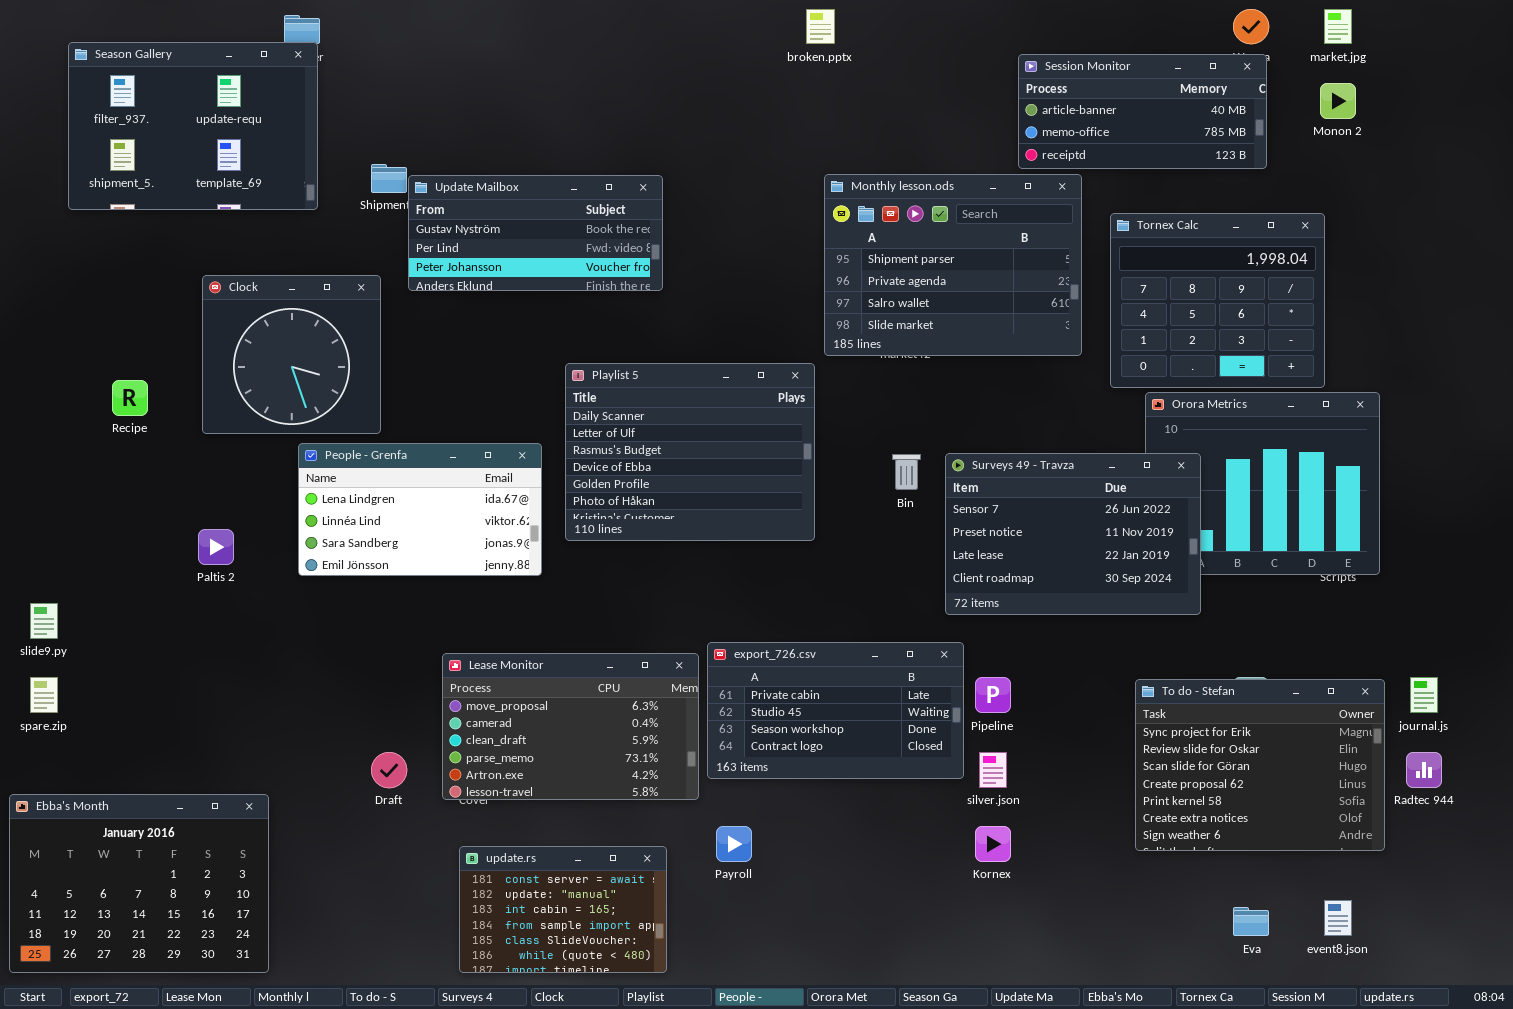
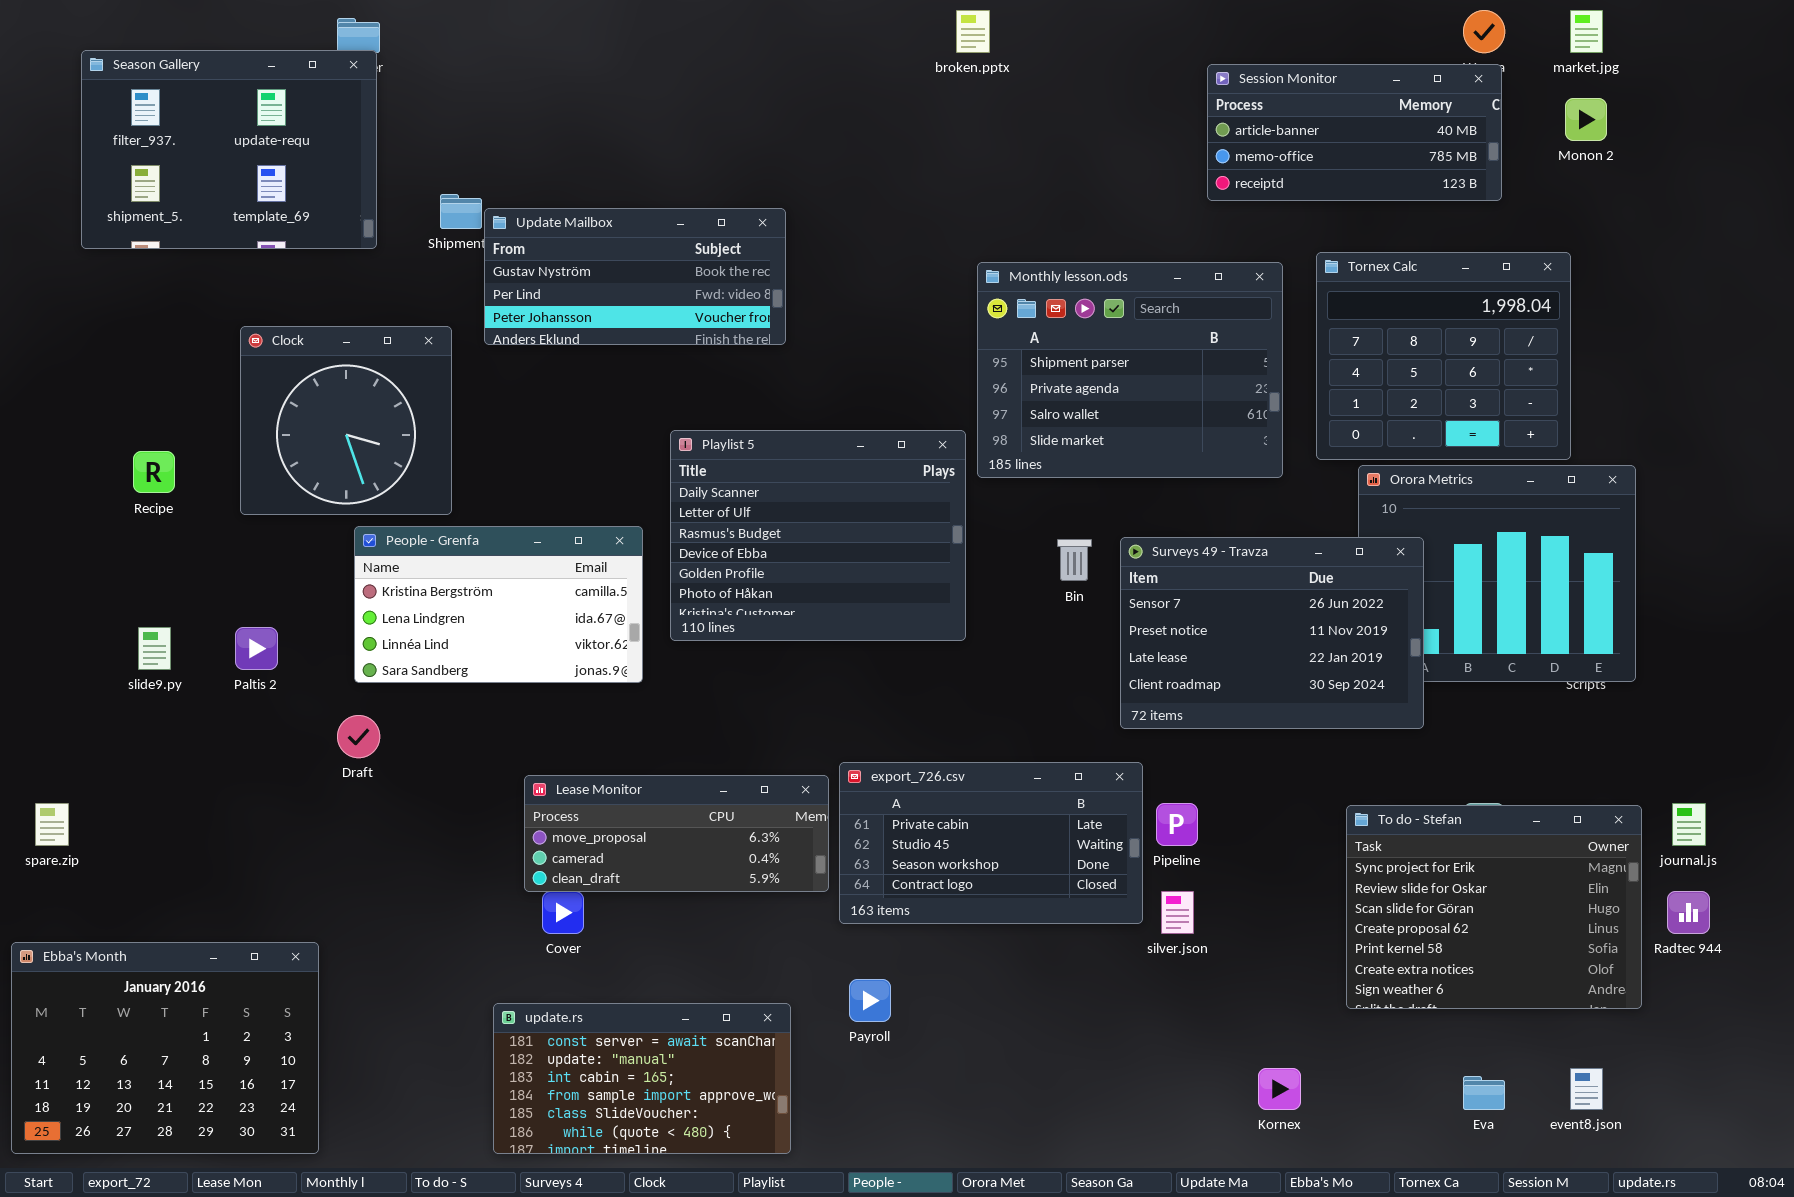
Monthly lesson.ods: [824,174,1082,356] -> [977,262,1283,478], moved
People - Grenfa: [298,443,542,576] -> [354,526,643,683], scrolled up 1 row
slide9.py: [30,603,58,639] -> [138,627,171,670], moved
Lease Monitor: [442,653,699,800] -> [524,775,829,892], resized
Draft: [371,752,407,788] -> [337,715,380,758], moved
Kornex: [975,826,1011,862] -> [1258,1068,1301,1110], moved
update.rs: [459,846,667,973] -> [493,1003,791,1154], resized

